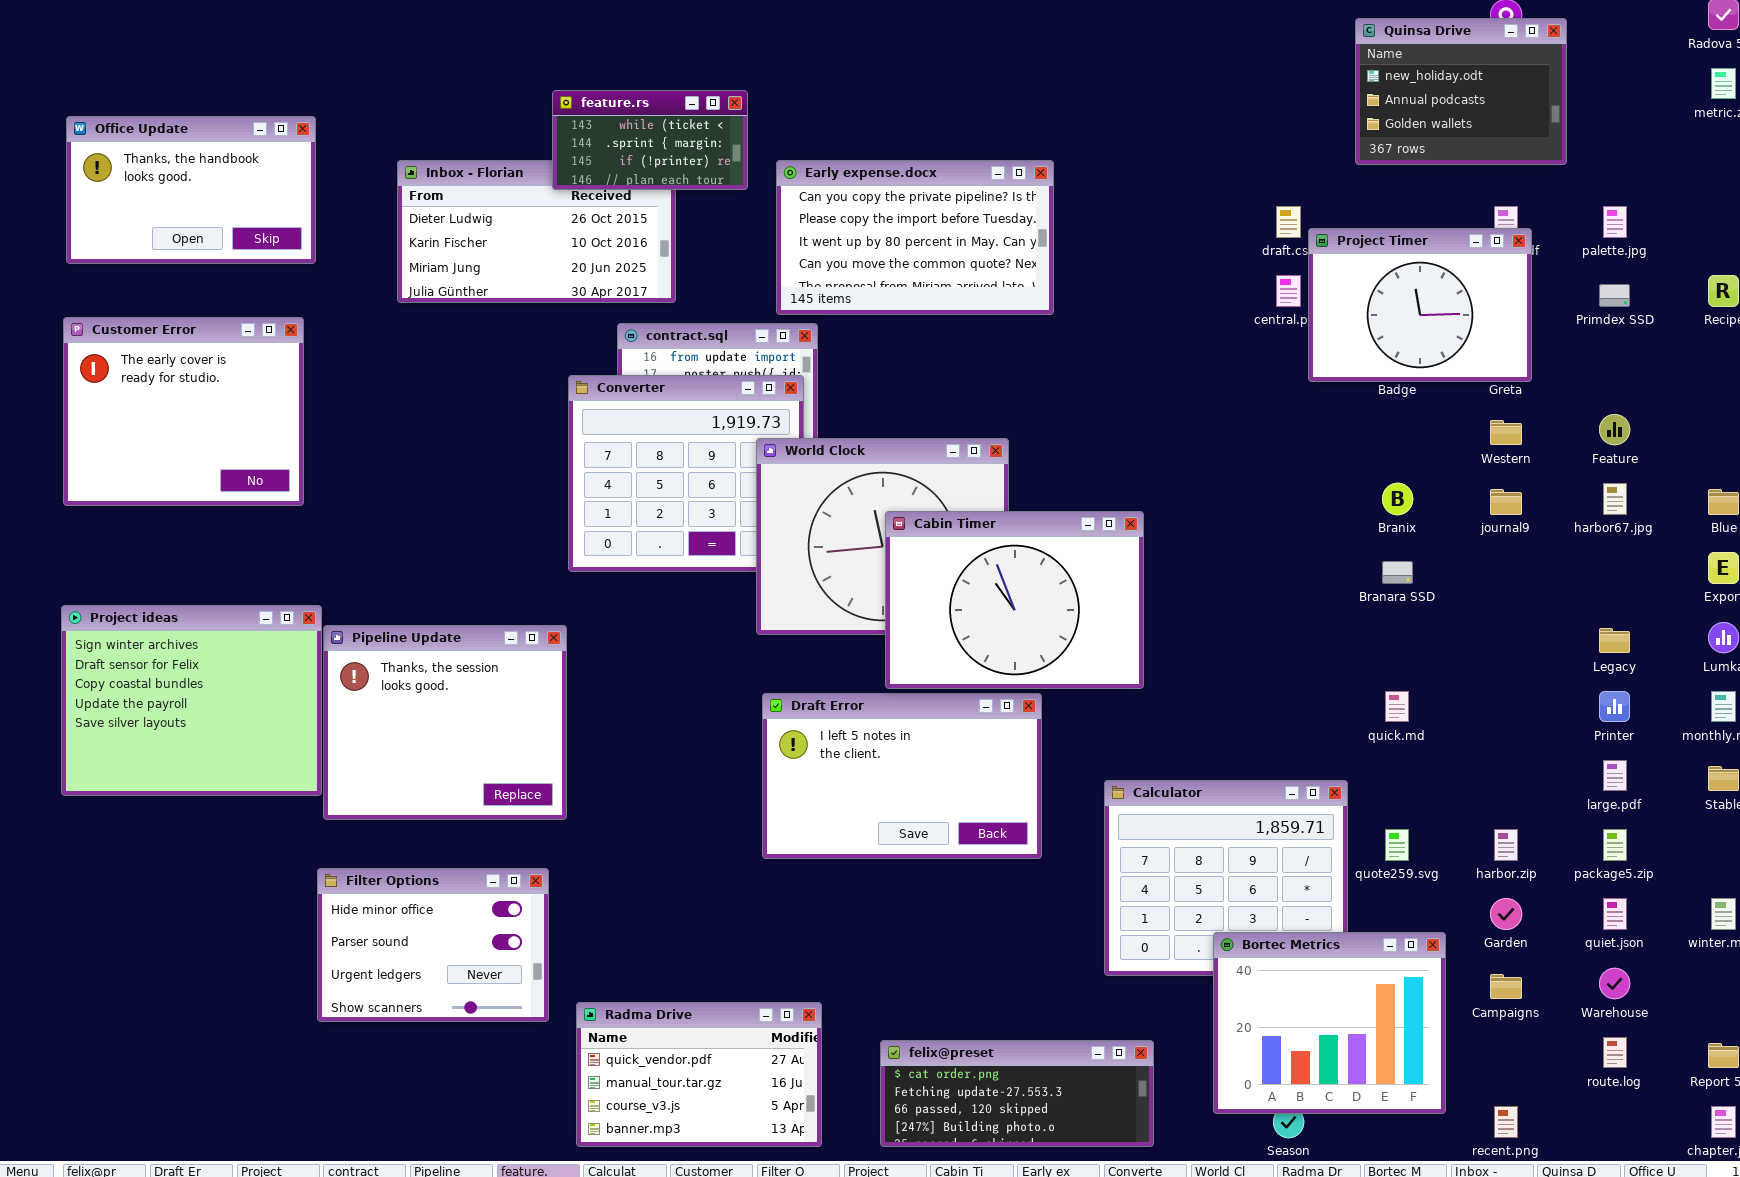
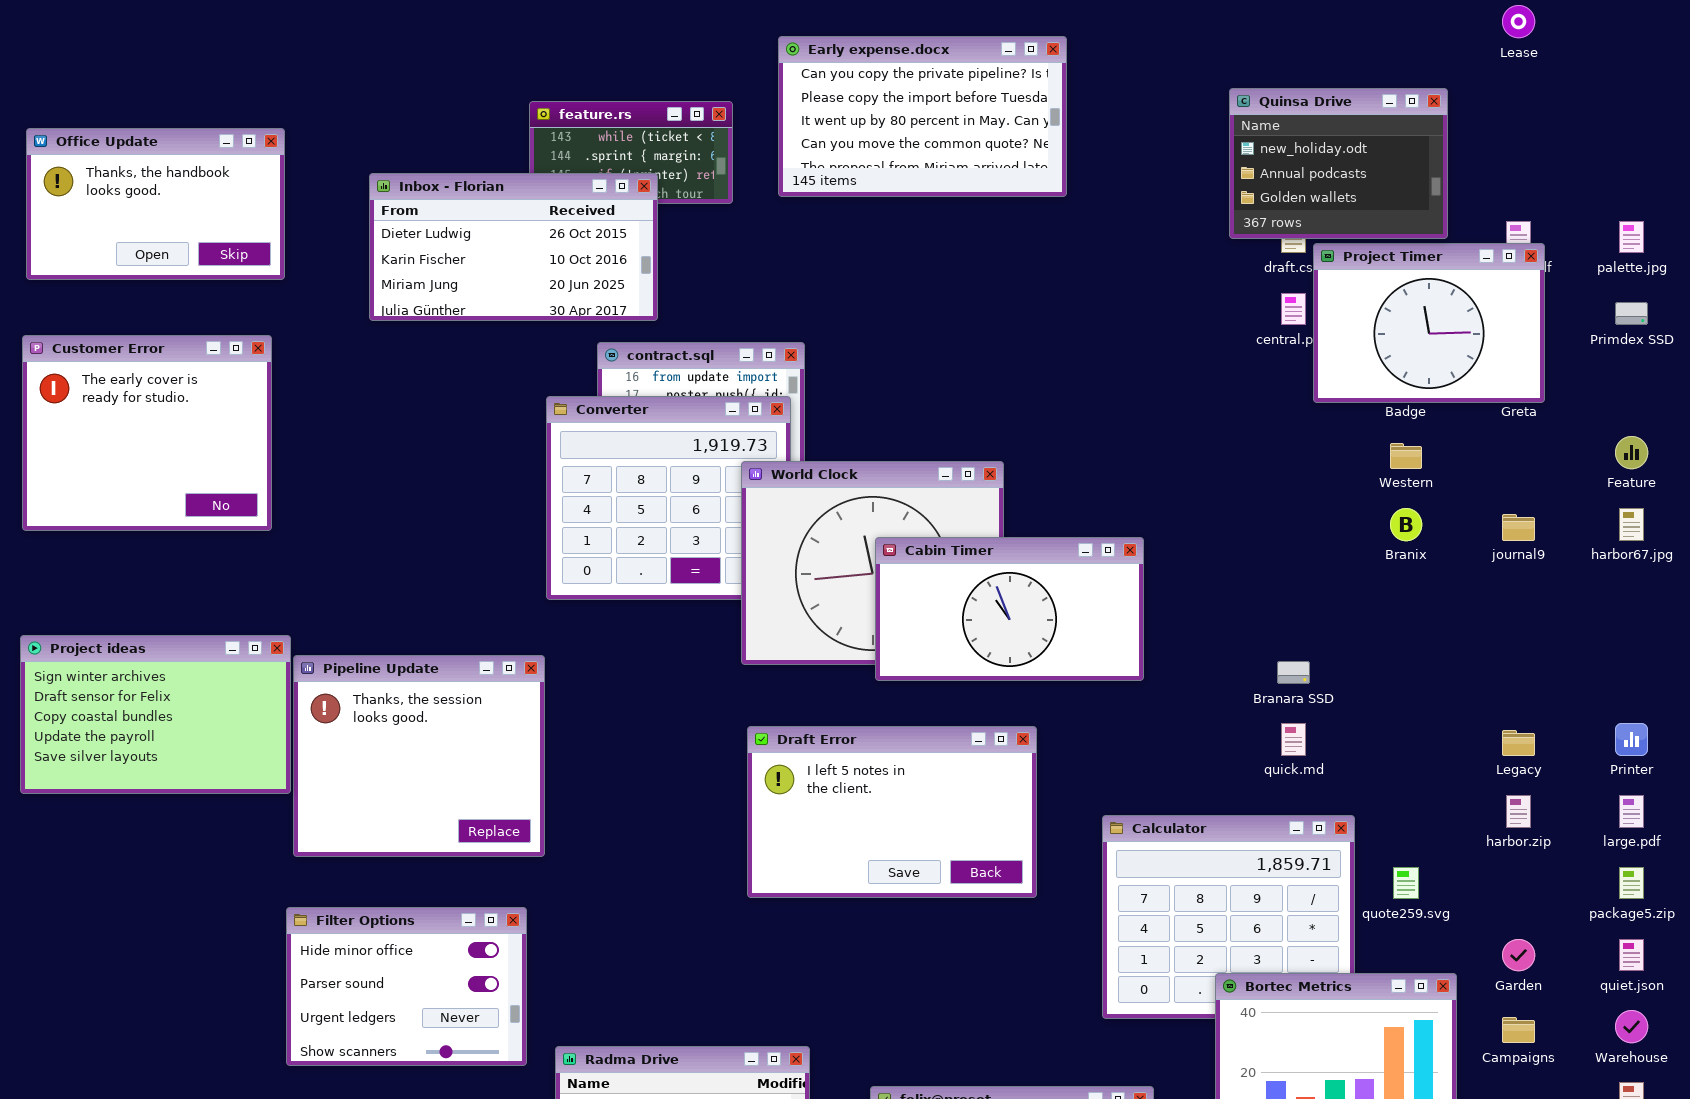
Quinsa Drive: [1355,18,1567,165] -> [1229,88,1448,239], moved
Inbox - Florian: [397,160,676,303] -> [369,173,658,321], raised
Early expense.docx: [776,160,1054,315] -> [778,36,1067,197], moved
Western: [1490,420,1522,445] -> [1390,443,1422,469], moved
Cabin Timer: [885,511,1144,689] -> [875,537,1144,681], resized
Branara SSD: [1382,561,1413,584] -> [1277,661,1310,684], moved
Project ideas: [61,605,322,796] -> [20,635,291,794], resized
Legacy: [1599,628,1630,653] -> [1502,730,1535,756], moved
quick.md: [1385,691,1409,722] -> [1281,723,1306,756], moved
harbor.zip: [1494,829,1518,861] -> [1506,795,1531,828], moved

